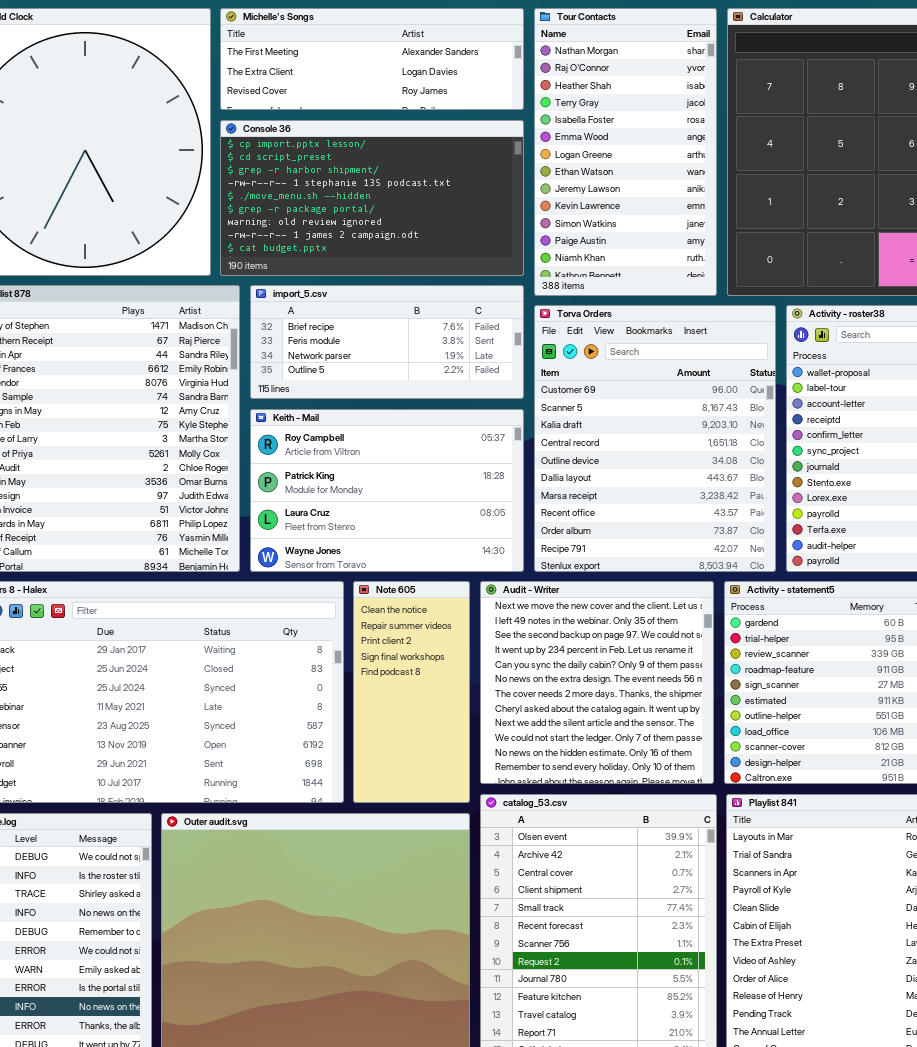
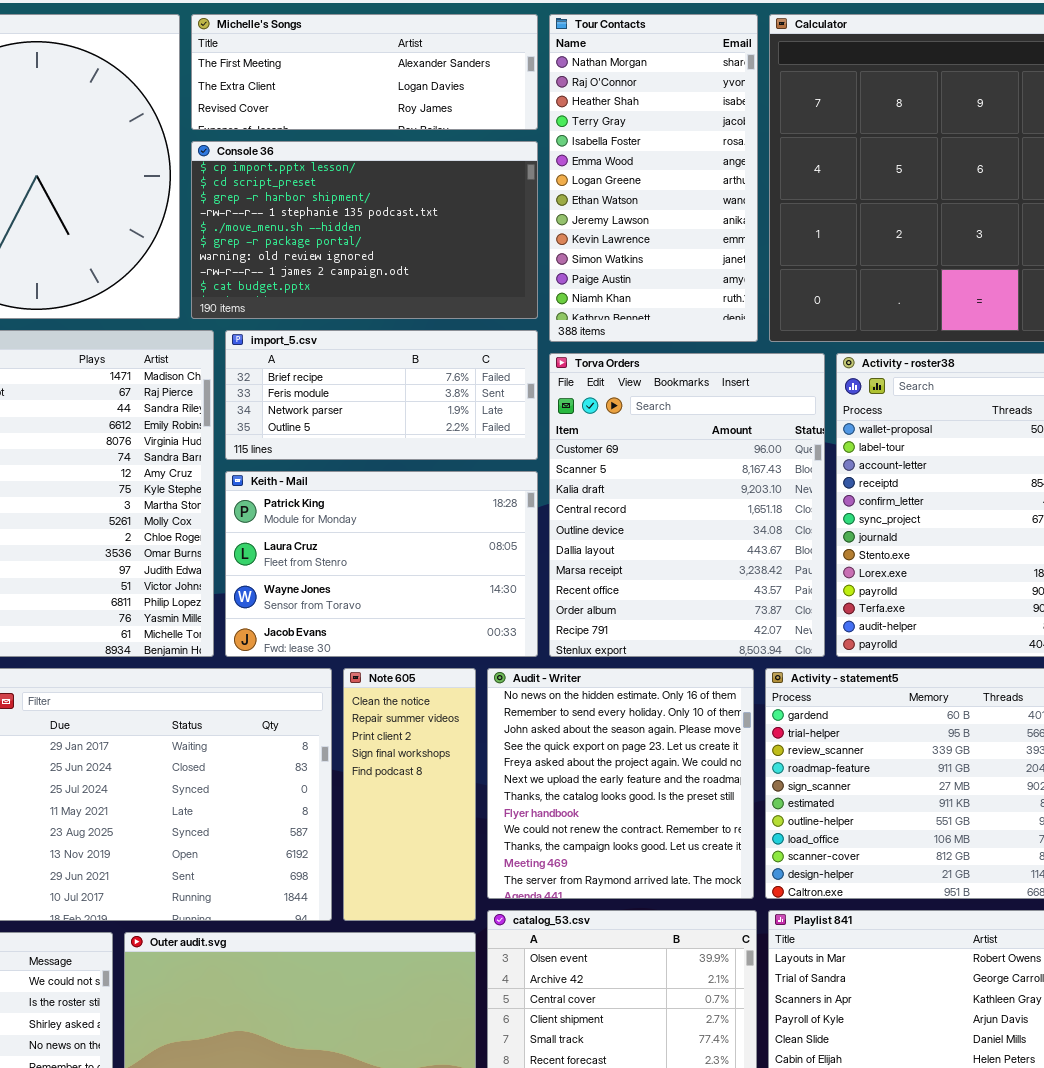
Keith - Mail: [250,409,524,572] -> [225,471,538,657], scrolled down 1 row
Audit - Writer: [480,581,714,784] -> [487,668,754,899], scrolled down 10 rows

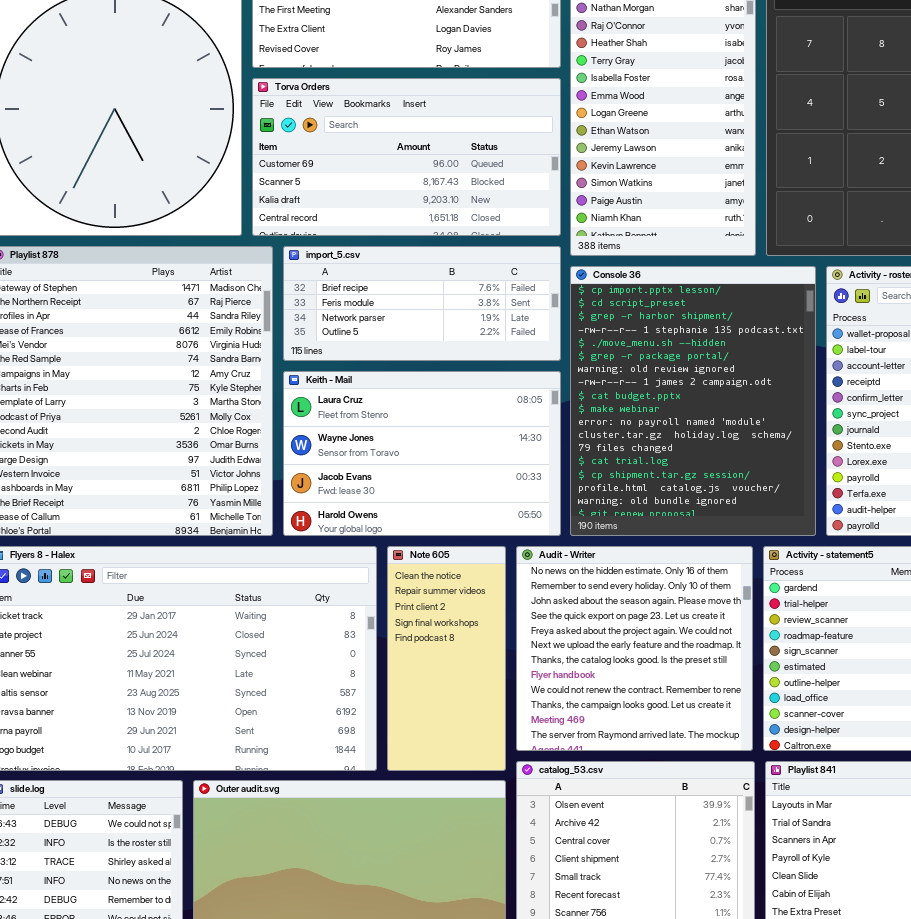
Console 36: [191,141,538,319] -> [570,266,816,536], moved, resized
Torva Orders: [549,353,825,657] -> [252,78,561,236], moved, resized
Keith - Mail: [225,471,538,657] -> [283,371,561,536], scrolled down 1 row

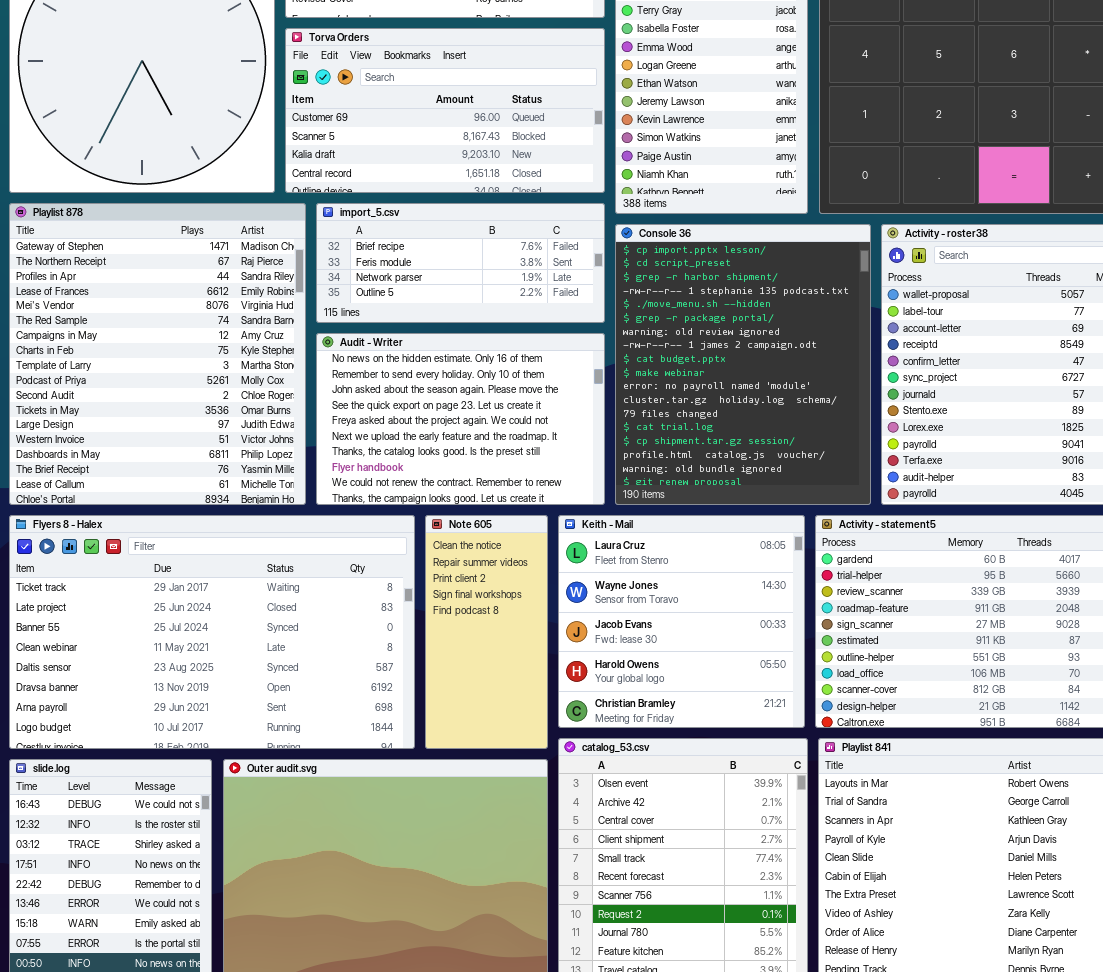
Keith - Mail: [283,371,561,536] -> [558,515,805,728], moved, resized
Audit - Writer: [516,546,753,751] -> [316,333,605,505], moved, resized

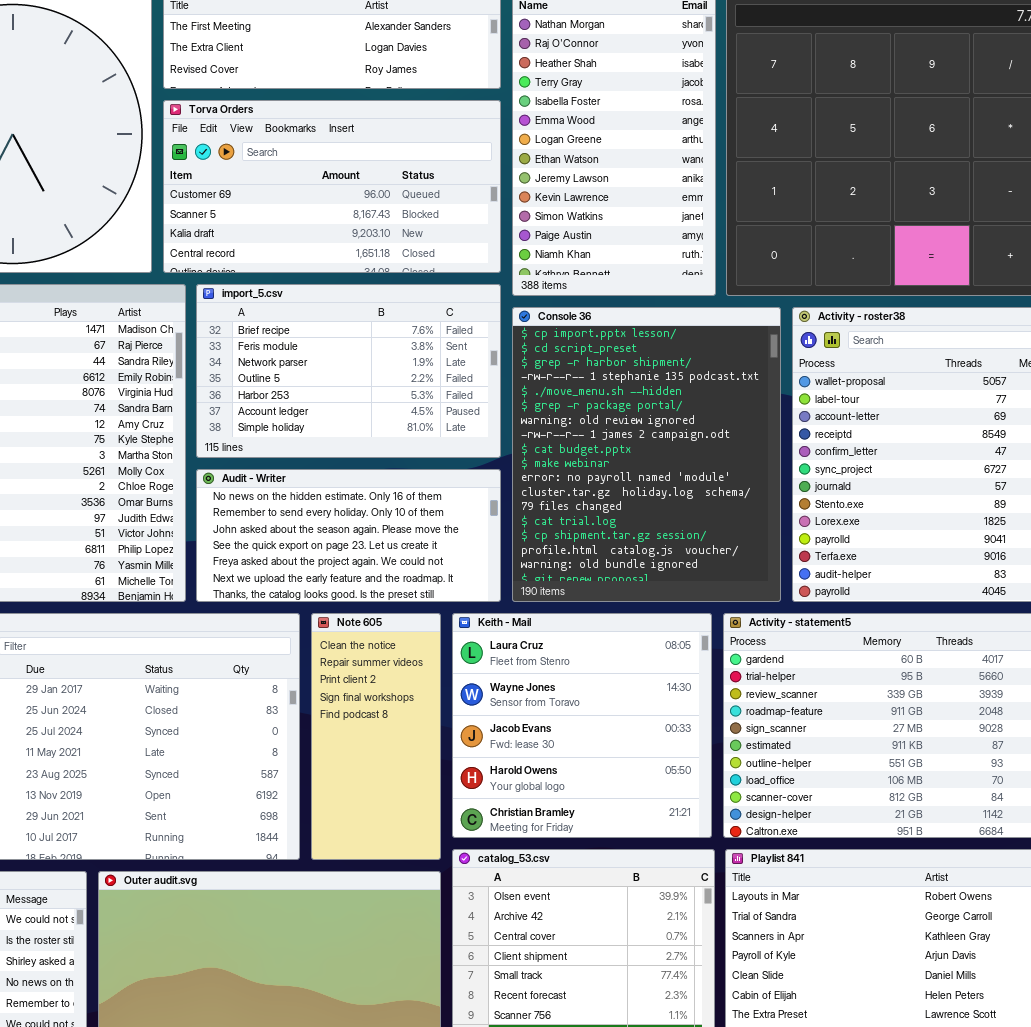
import_5.csv: [316,203,605,323] -> [196,284,501,458], resized
Audit - Writer: [316,333,605,505] -> [196,469,501,602], resized

